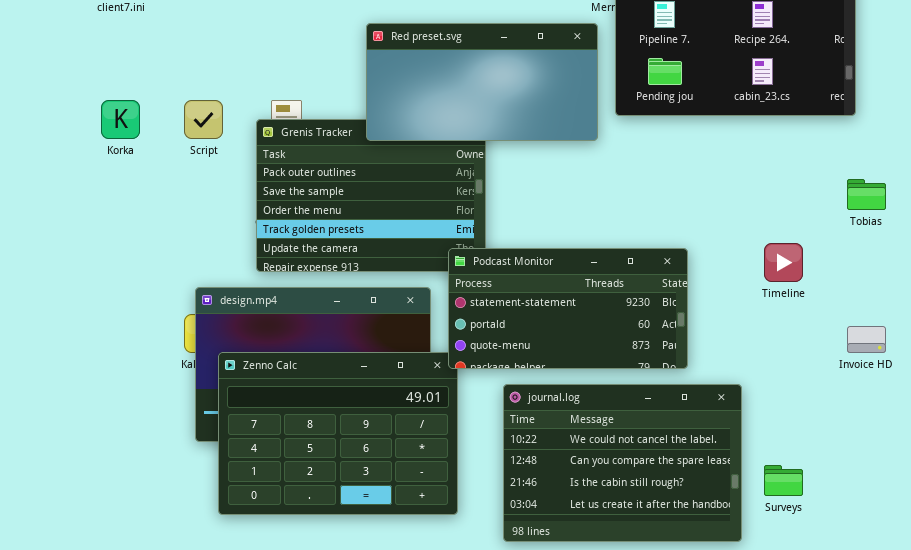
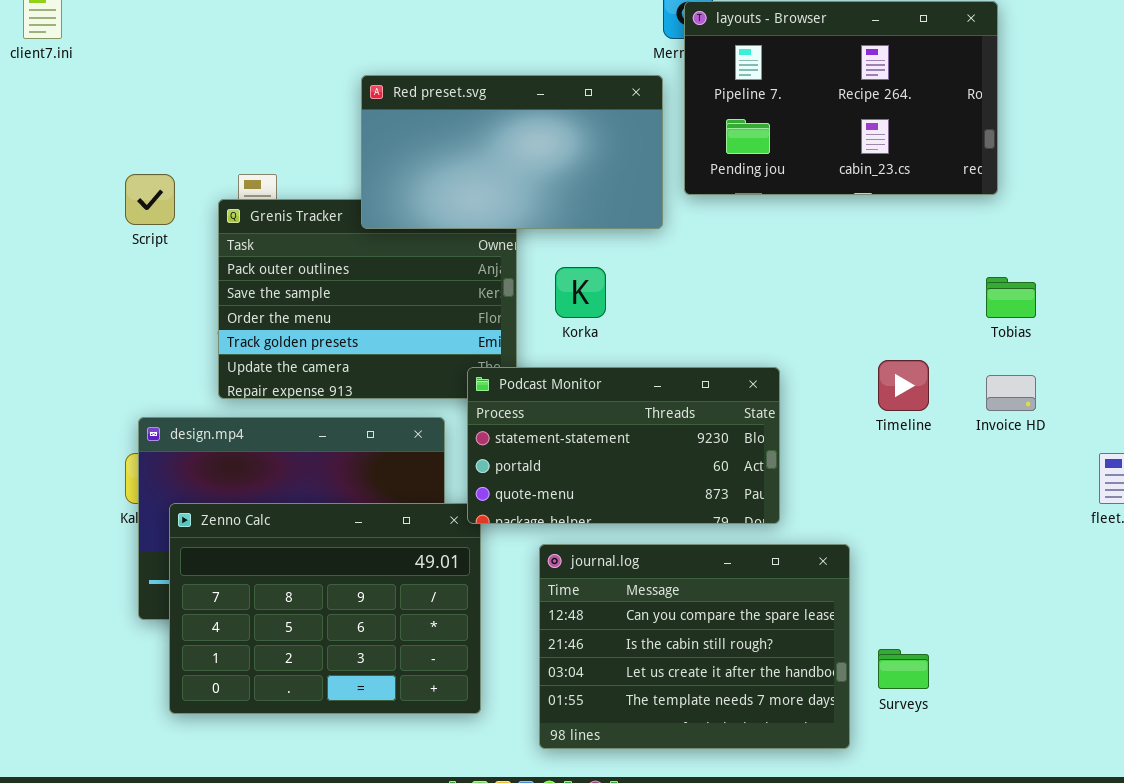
Korka: [101,100,140,139] -> [555,267,606,318], moved
Invoice HD: [847,326,886,353] -> [986,375,1036,411], moved
journal.log: [503,384,742,542] -> [539,544,850,749], scrolled down 1 row

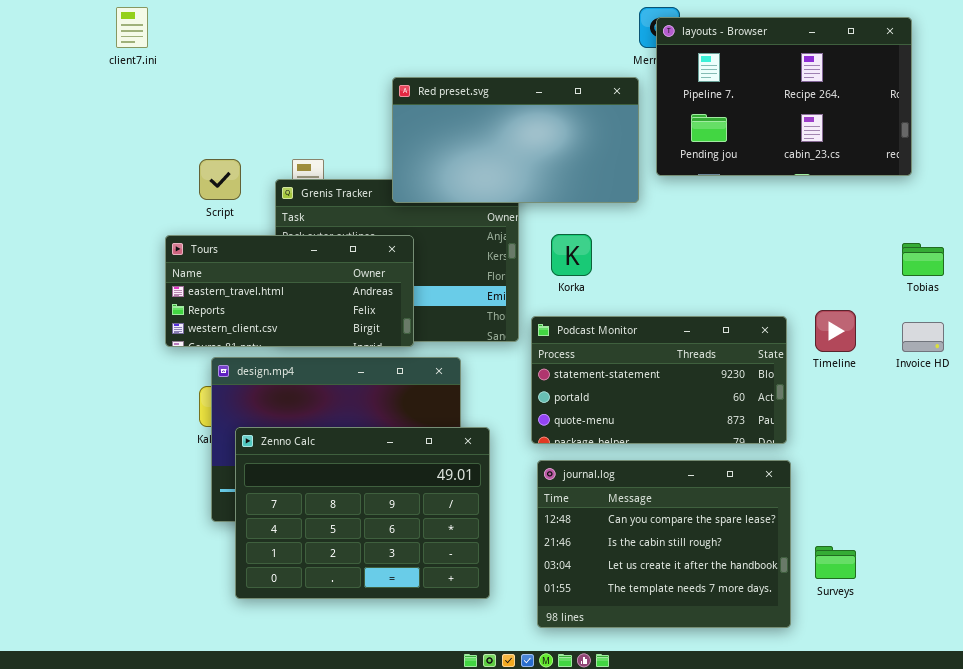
Tours: none -> [165,235,414,347], opened
Podcast Monitor: [467,367,780,524] -> [531,316,787,444], moved

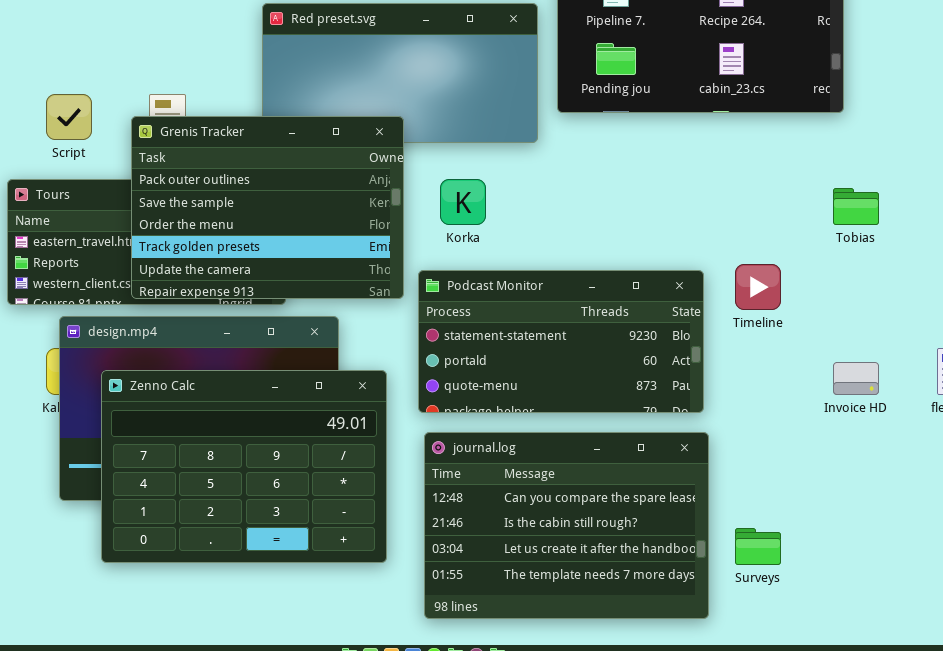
Grenis Tracker: [275,179,519,342] -> [131,116,404,299], raised
Invoice HD: [902,322,944,352] -> [833,362,879,395], moved
Zenno Calc: [235,427,490,599] -> [101,370,387,563], moved

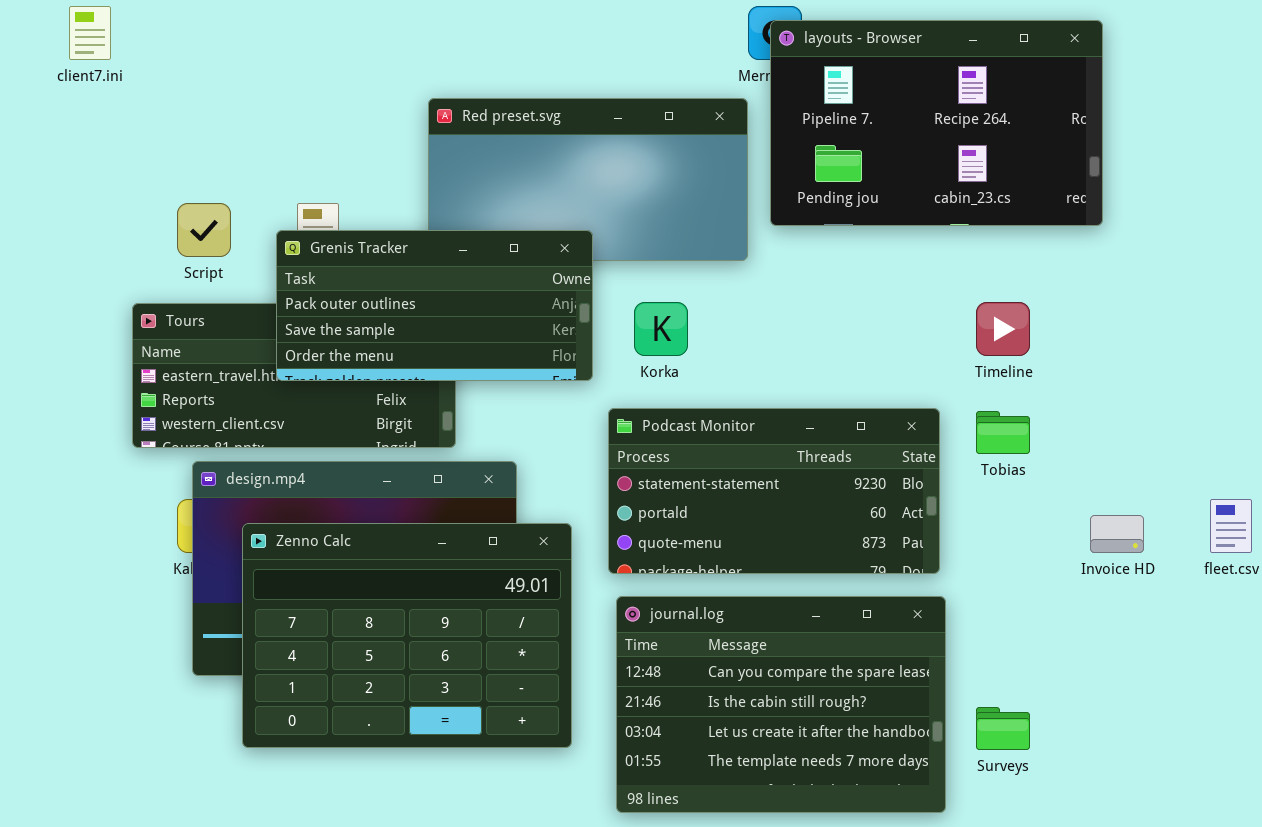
Grenis Tracker: [131,116,404,299] -> [276,230,593,381], resized
Tobias: [833,188,879,225] -> [976,411,1030,454], moved
Timeline: [735,264,781,310] -> [976,302,1030,356], moved

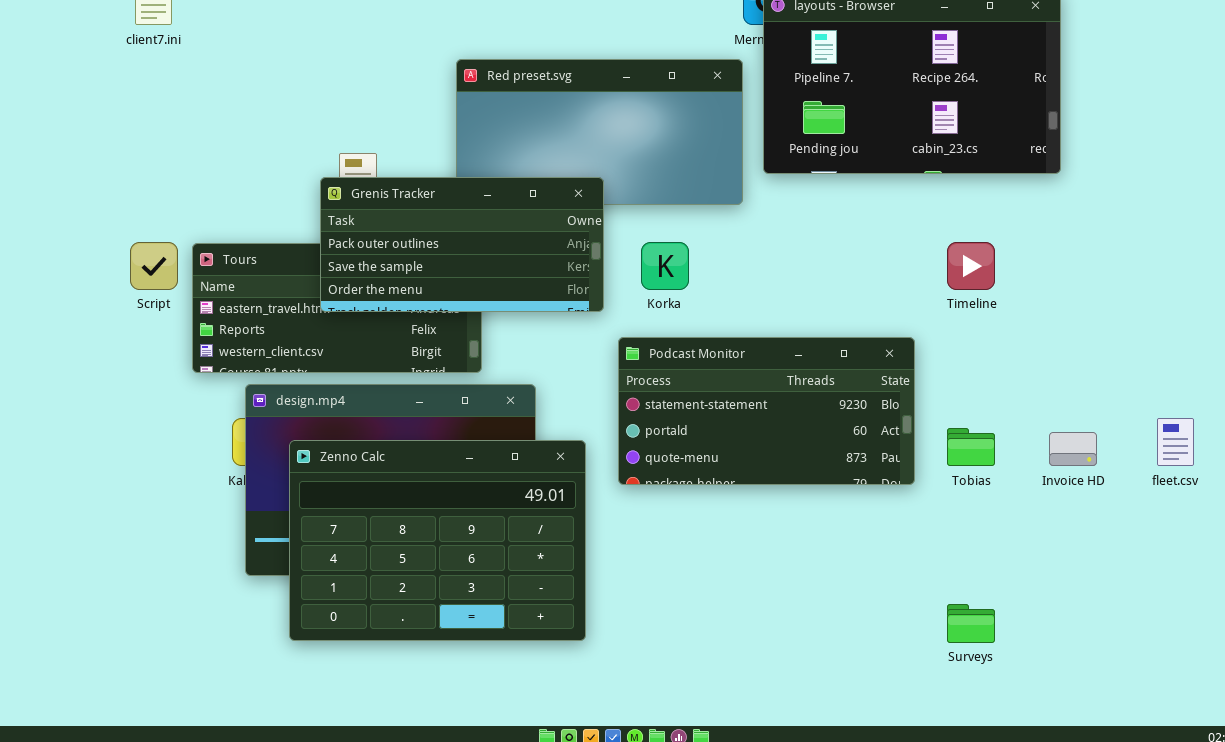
Script: [177,203,231,257] -> [130,242,178,290], moved
Tobias: [976,411,1030,454] -> [947,428,995,466], moved
journal.log: [616,596,946,813] -> none, closed

